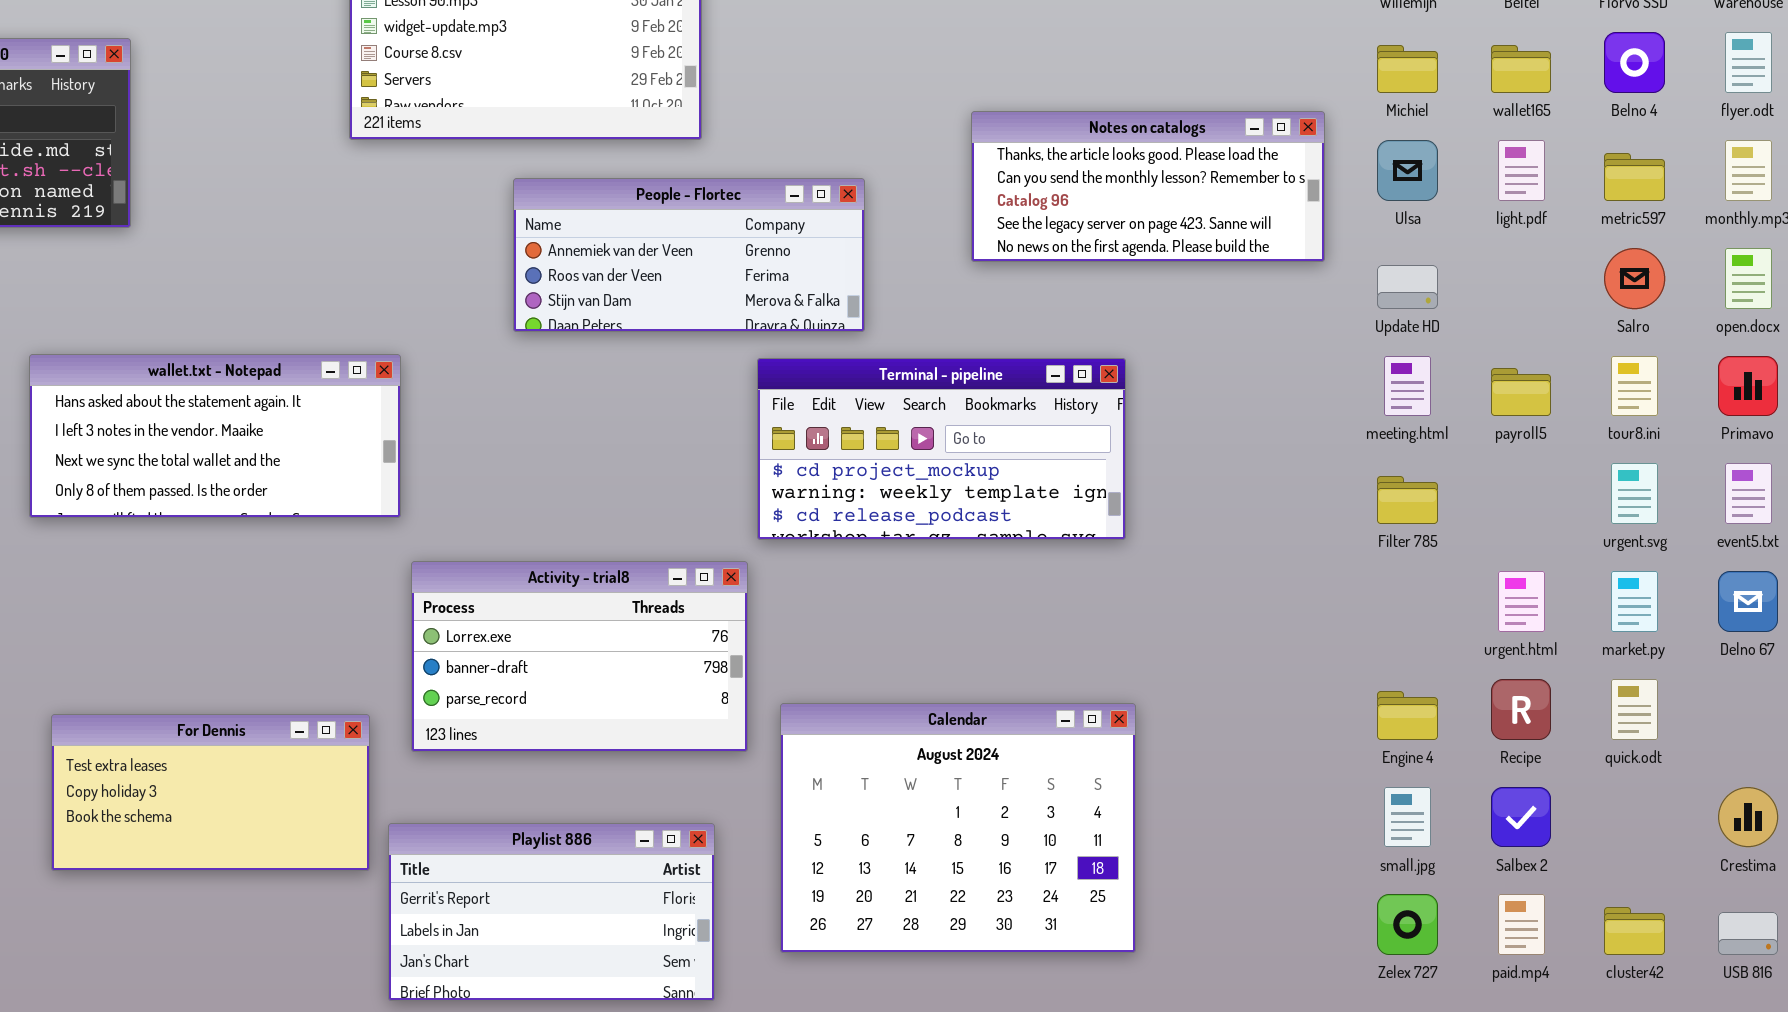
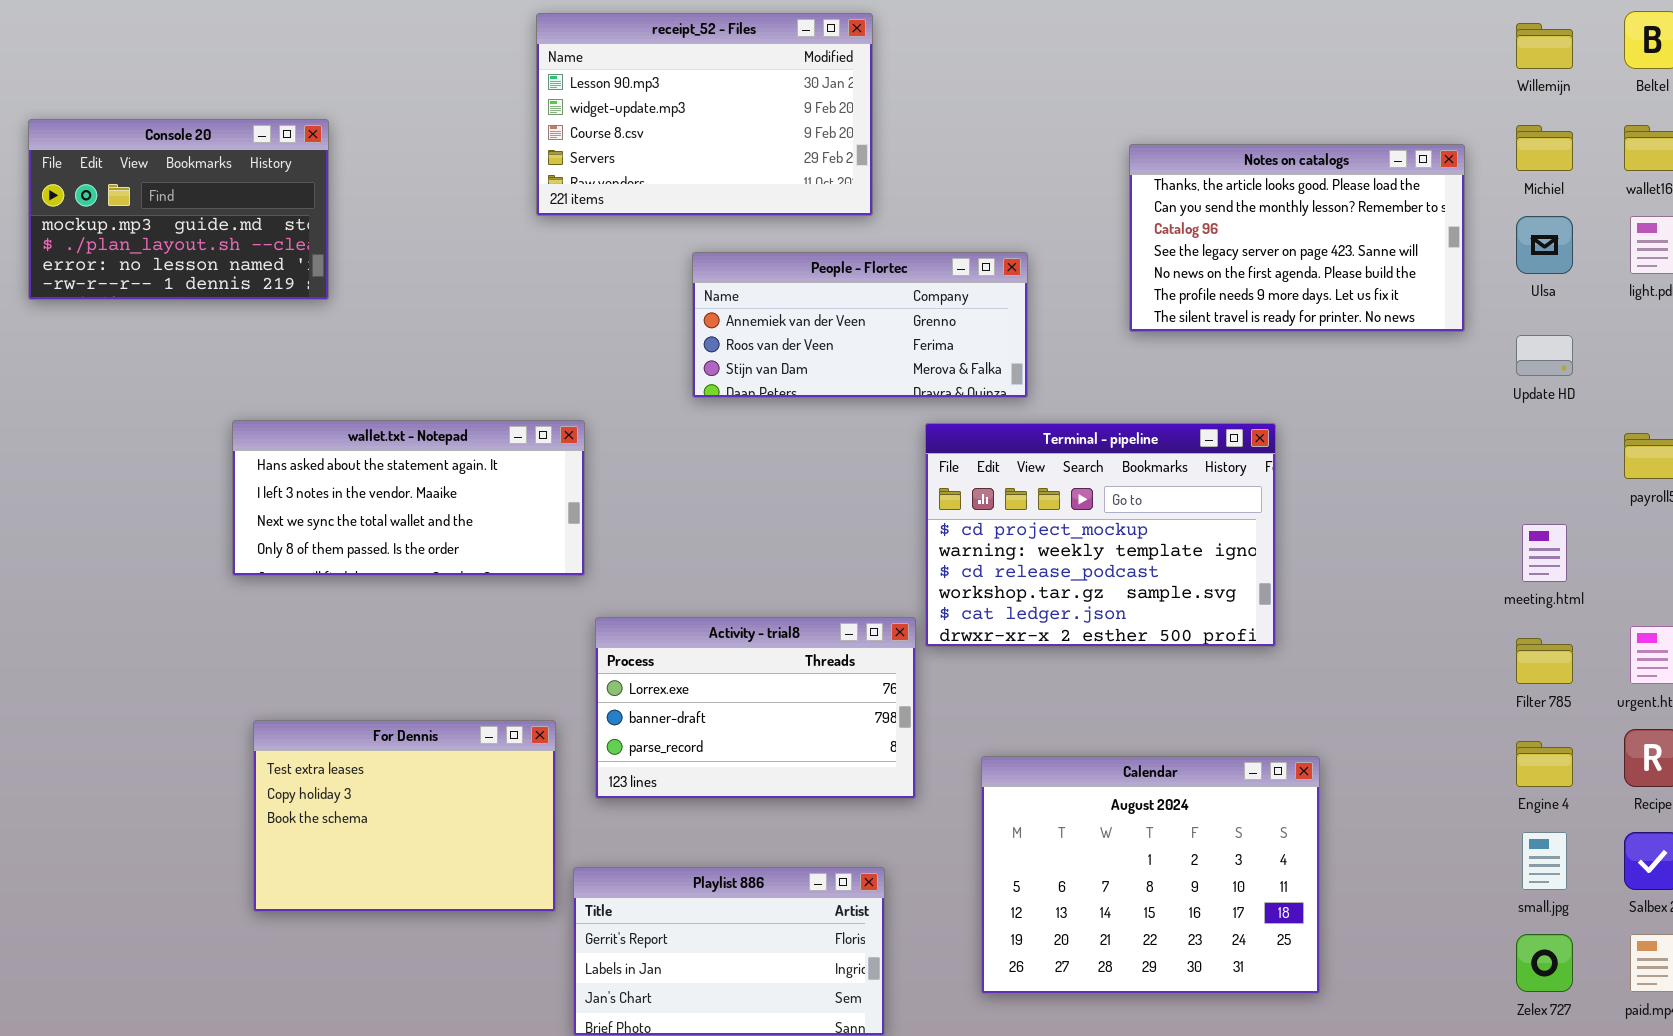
Notes on catalogs: [971,111,1325,262] -> [1129,144,1465,332], resized
meeting.html: [1384,356,1431,416] -> [1522,524,1567,582], moved
Terminal - pipeline: [757,358,1126,540] -> [925,423,1276,647], resized
Filter 785: [1377,476,1438,524] -> [1516,638,1573,684], moved
Calendar: [780,703,1136,953] -> [981,756,1320,994], moved
For Dennis: [51,714,370,871] -> [253,720,556,912], resized

